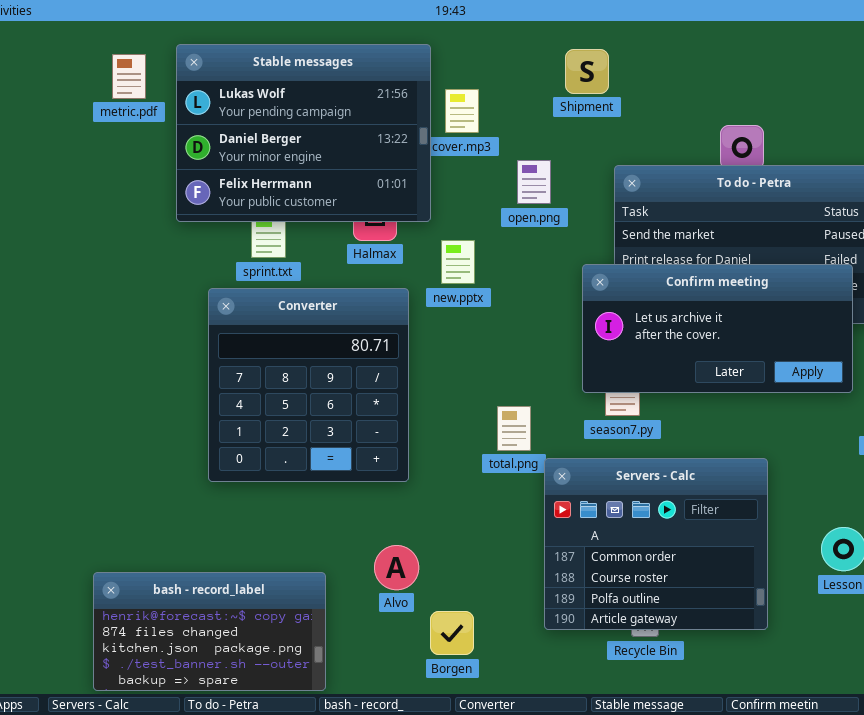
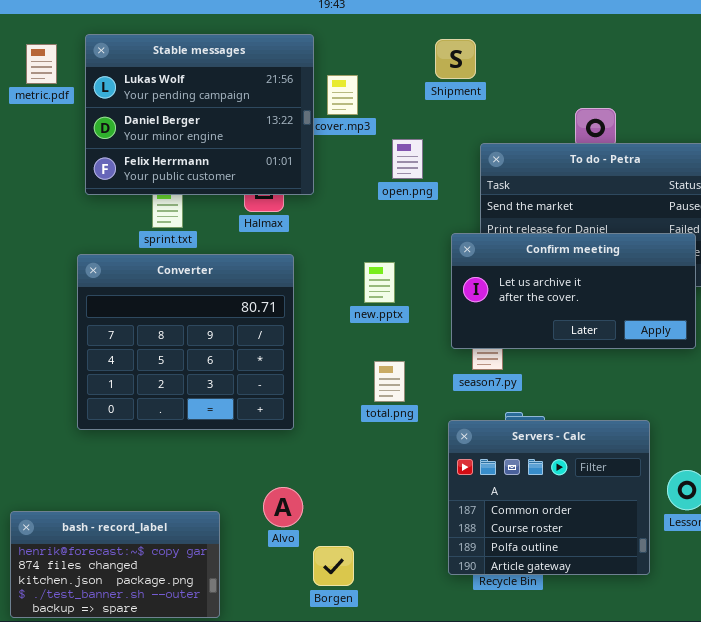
new.pptx: [441,240,475,284] -> [364,262,395,303], moved
Converter: [208,288,409,482] -> [77,254,294,430], resized
Servers - Calc: [544,458,768,630] -> [448,420,650,575], moved

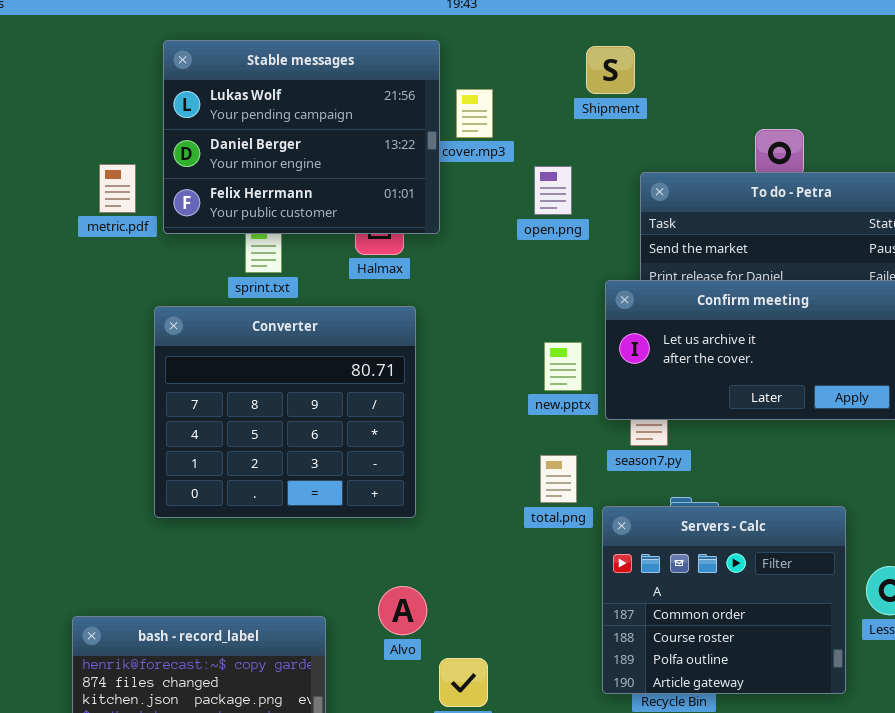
metric.pdf: [26,44,57,84] -> [99,164,136,213], moved
new.pptx: [364,262,395,303] -> [544,342,582,391], moved
total.png: [374,361,405,402] -> [540,455,577,503], moved

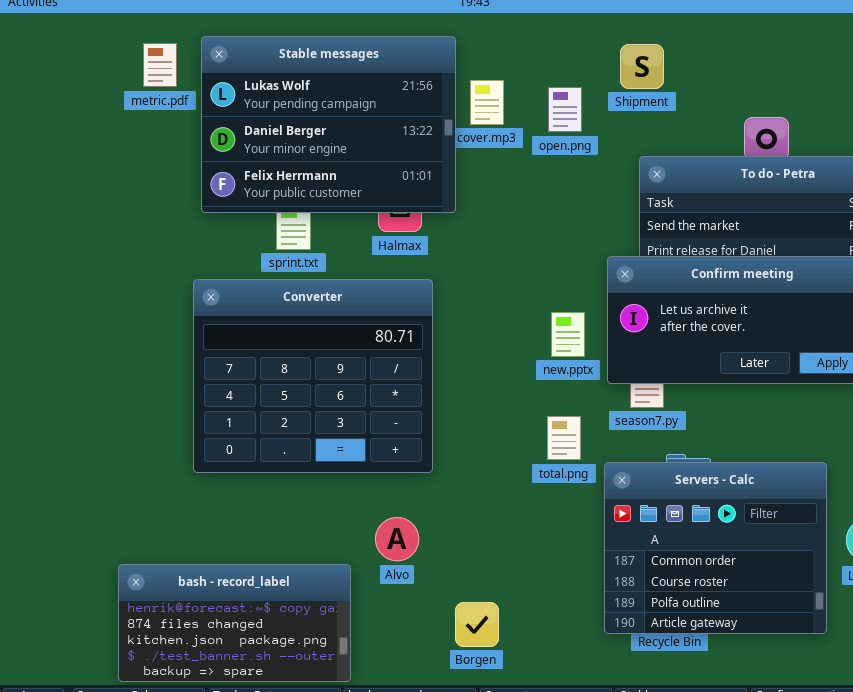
Shipment: [586,46,635,94] -> [620,44,664,89], moved
metric.pdf: [99,164,136,213] -> [143,43,177,87], moved
open.png: [534,166,572,215] -> [548,87,582,132], moved
Alvo: [378,586,427,635] -> [375,517,419,561], moved

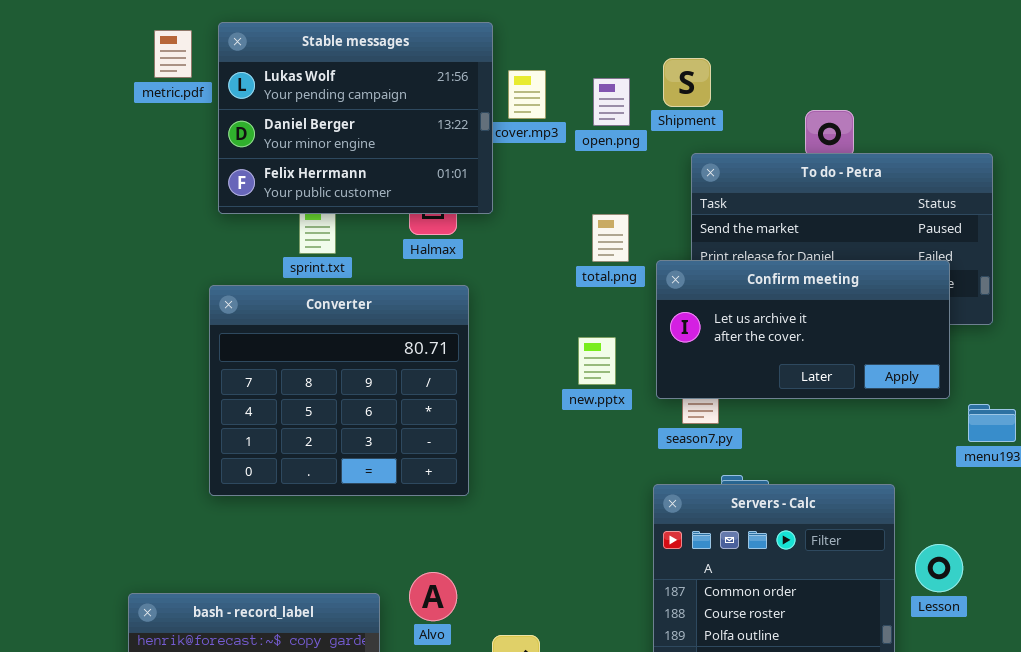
Shipment: [620,44,664,89] -> [663,58,711,107], moved
new.pptx: [551,312,585,357] -> [578,337,616,385], moved
total.png: [547,416,581,460] -> [592,214,629,262], moved
Alvo: [375,517,419,561] -> [409,572,457,621], moved

